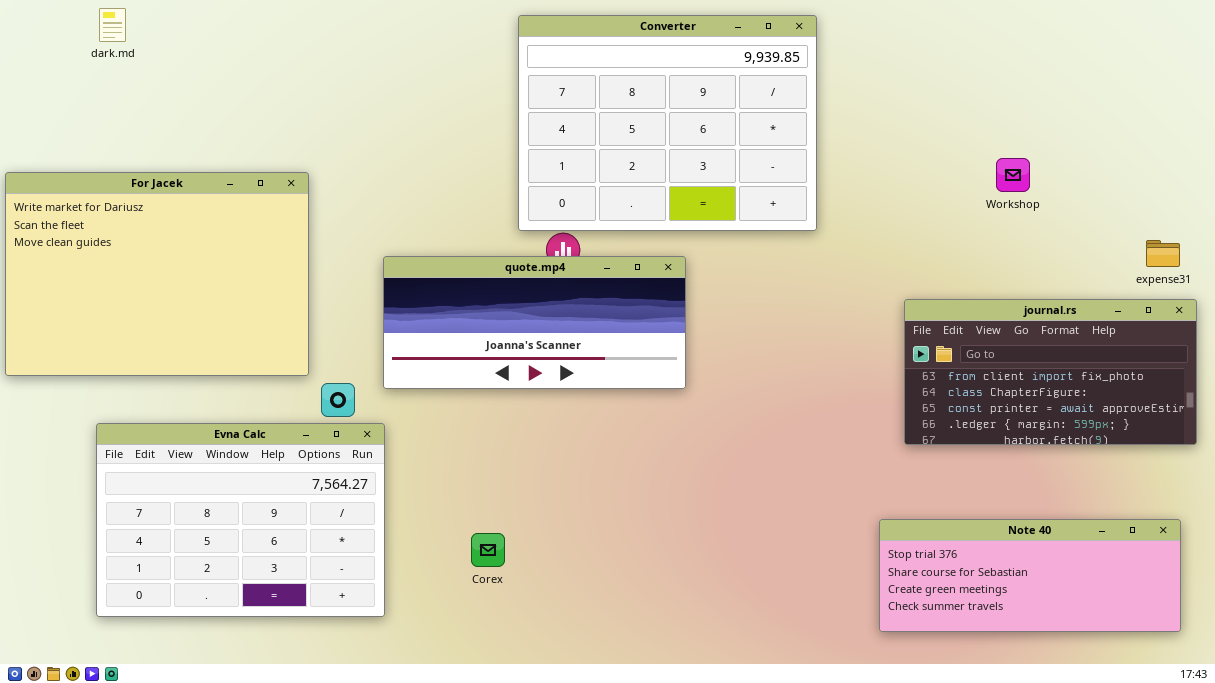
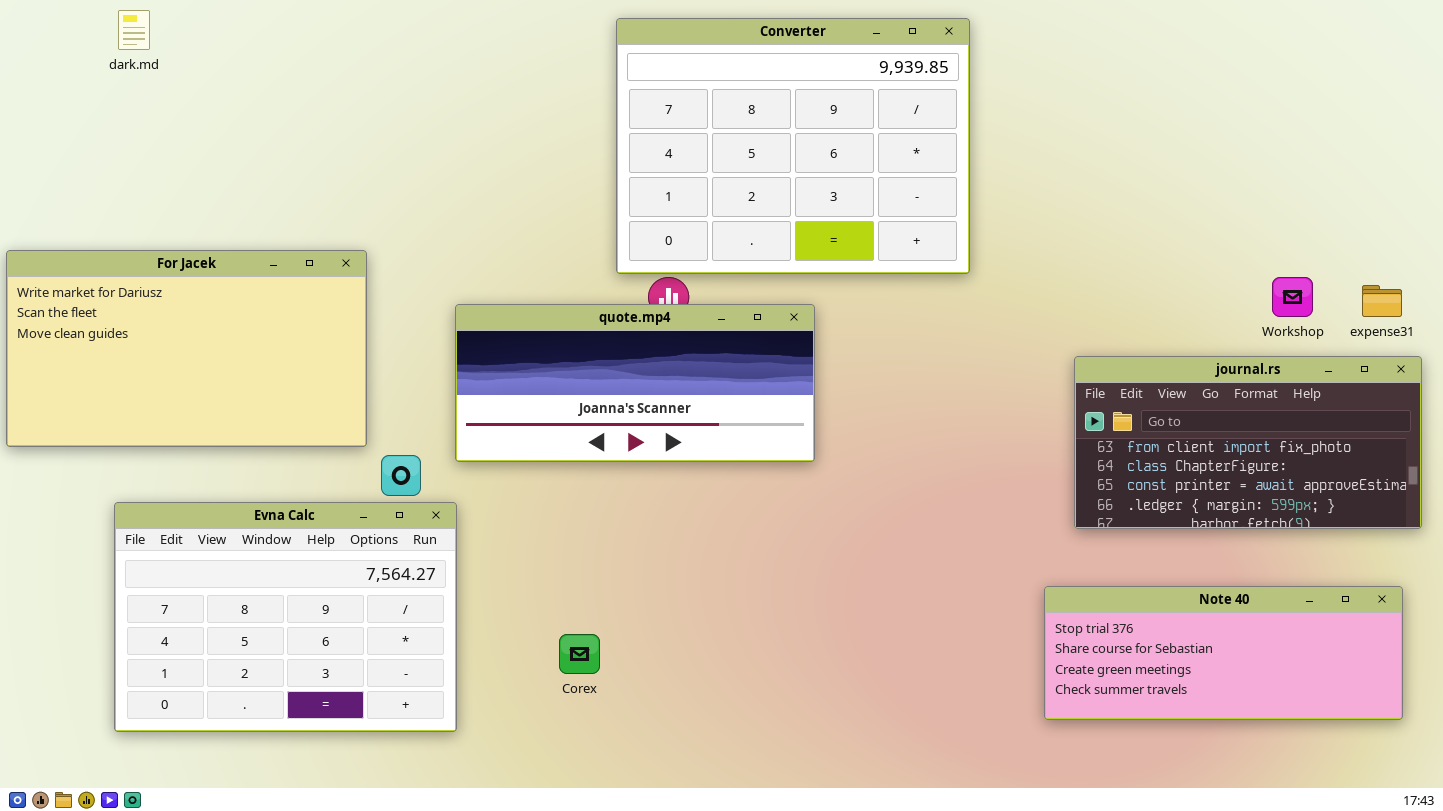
Workshop: [996,158,1030,192] -> [1272,277,1313,317], moved
For Jacek: [5,172,309,376] -> [6,250,367,447], resized
Note 40: [879,519,1181,632] -> [1044,586,1403,720], moved

